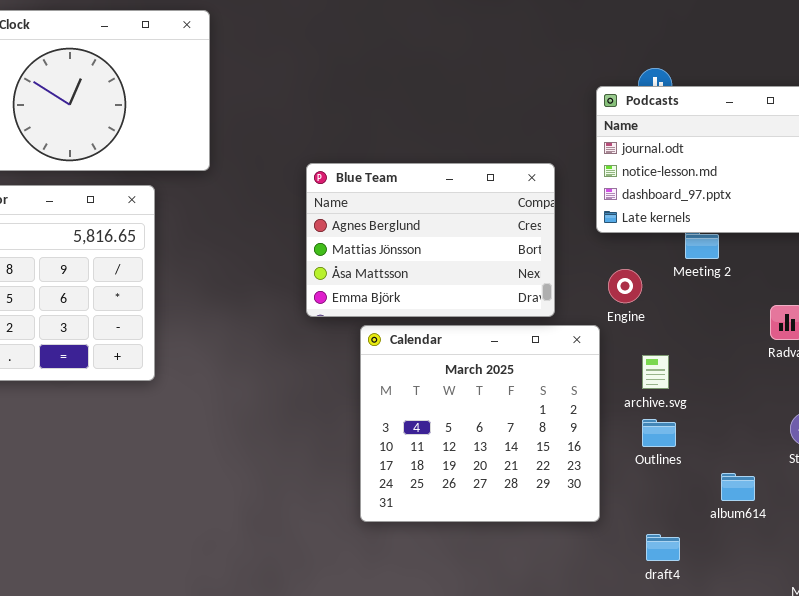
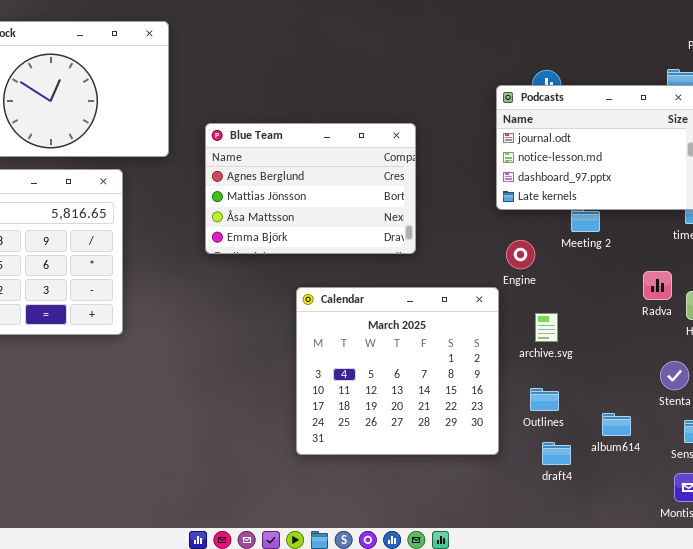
Blue Team: [306,163,555,317] -> [205,123,416,254], moved
Outlines: [642,419,676,447] -> [530,388,559,411], moved
draft4: [646,534,680,561] -> [542,442,571,465], moved

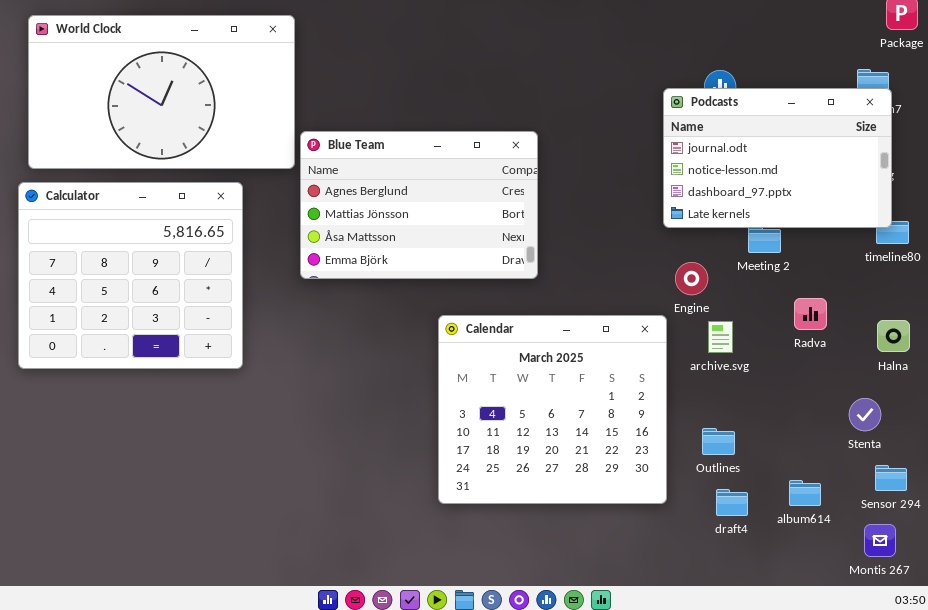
Blue Team: [205,123,416,254] -> [300,131,538,279], moved
Radva: [643,271,672,300] -> [794,298,827,330], moved
archive.svg: [535,313,558,342] -> [708,321,733,353], moved
album614: [602,413,631,436] -> [789,480,821,506], moved

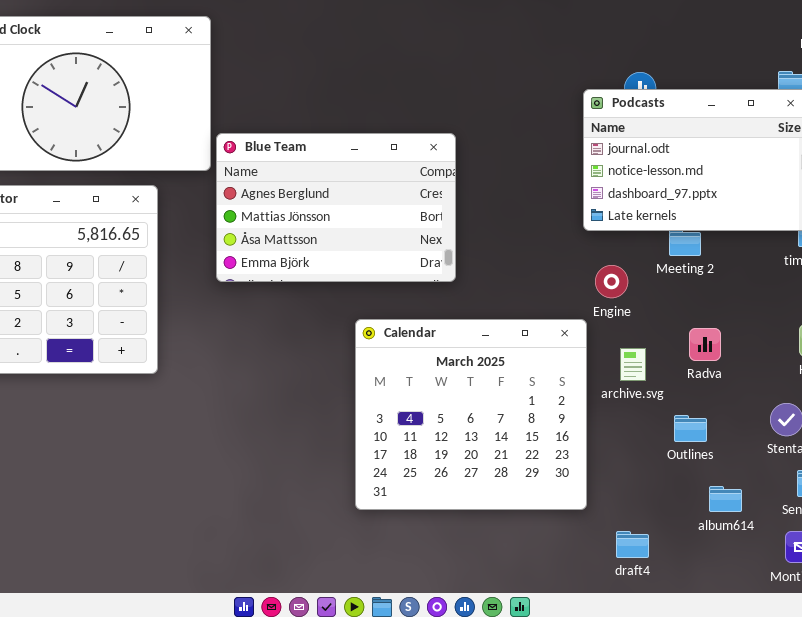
Radva: [794,298,827,330] -> [689,328,721,361], moved
archive.svg: [708,321,733,353] -> [620,348,646,381], moved
Outlines: [702,428,735,455] -> [674,415,707,442], moved
draft4: [716,489,748,516] -> [616,531,649,558], moved

